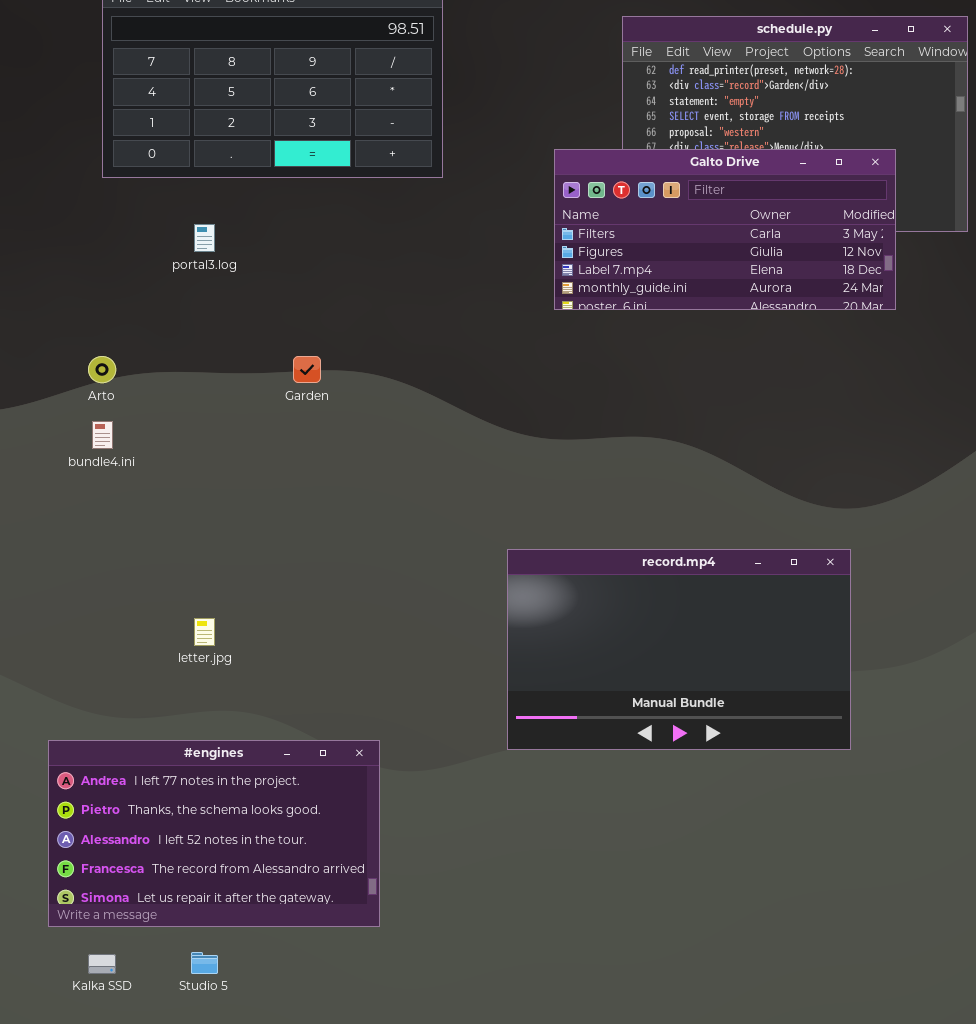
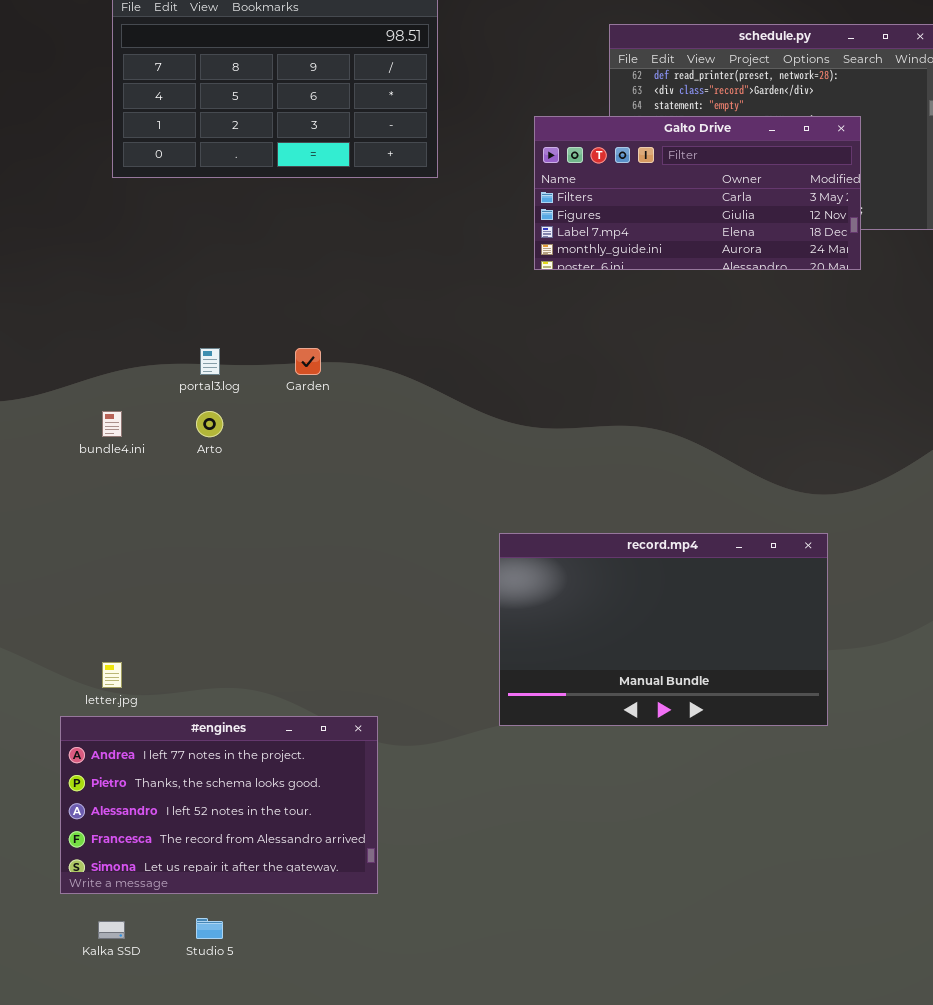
Galto Drive: [554,149,896,310] -> [534,116,861,270], moved
portal3.log: [194,224,215,252] -> [200,348,220,375], moved
Arto: [88,356,116,383] -> [196,411,223,437], moved
letter.jpg: [194,618,215,646] -> [102,662,122,688], moved

